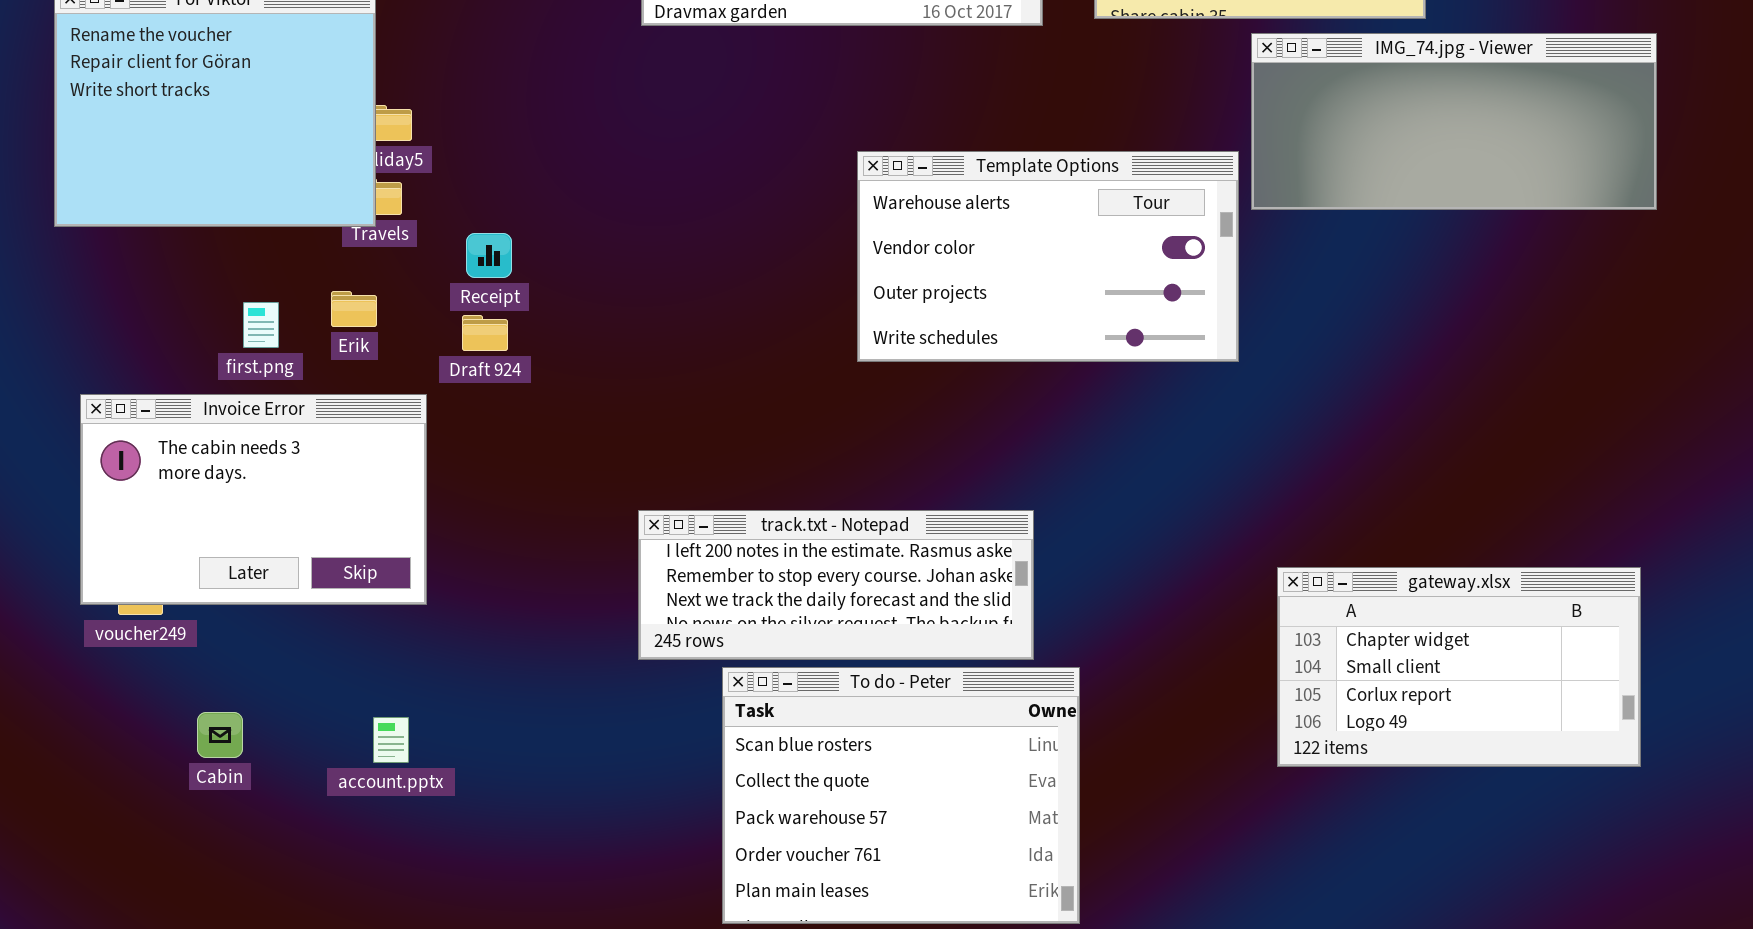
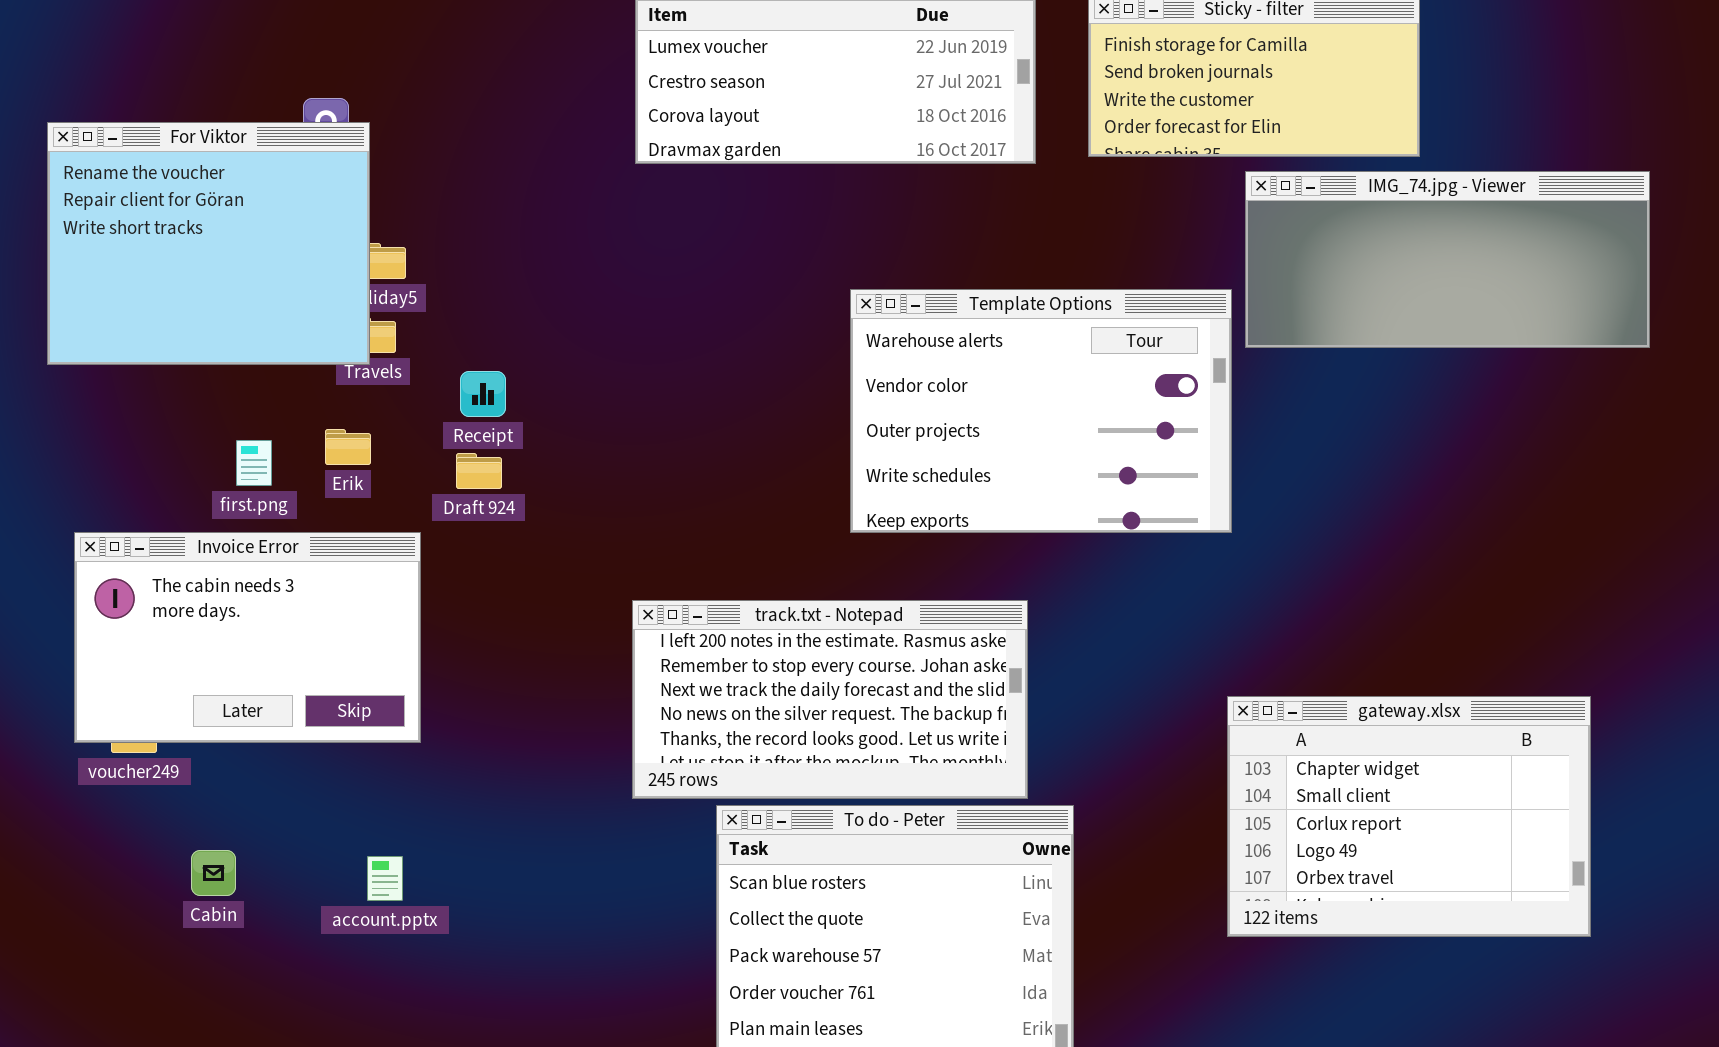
Template Options: [857,151,1239,362] -> [850,289,1232,533], resized
track.txt - Notepad: [638,510,1034,660] -> [632,600,1028,799], resized
gateway.xlsx: [1277,567,1641,767] -> [1227,696,1591,937], moved, resized

